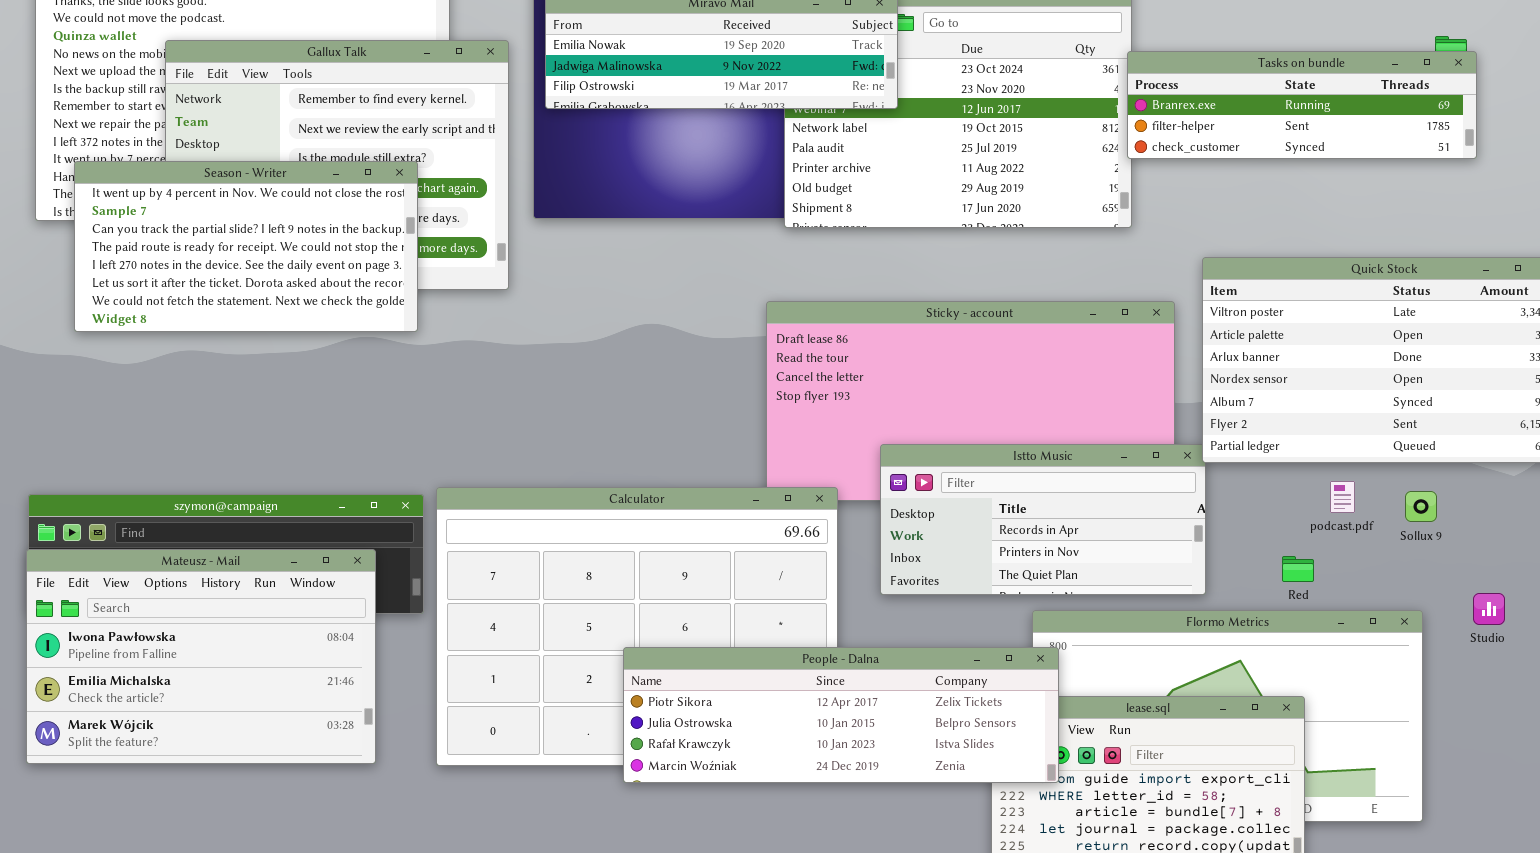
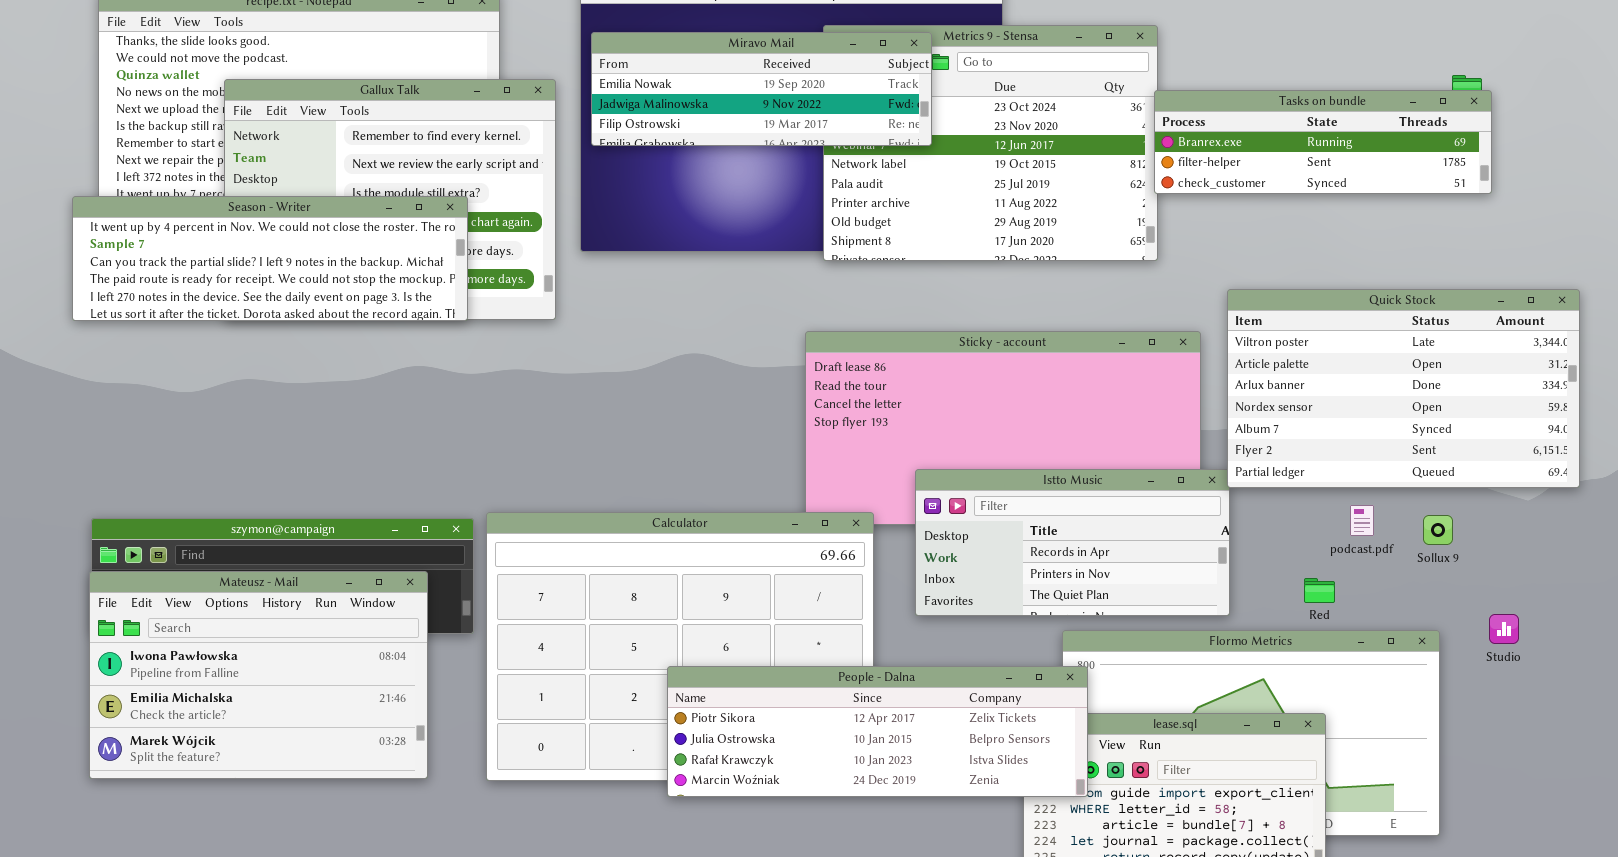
Season - Writer: [74,161,418,332] -> [72,196,468,321], resized

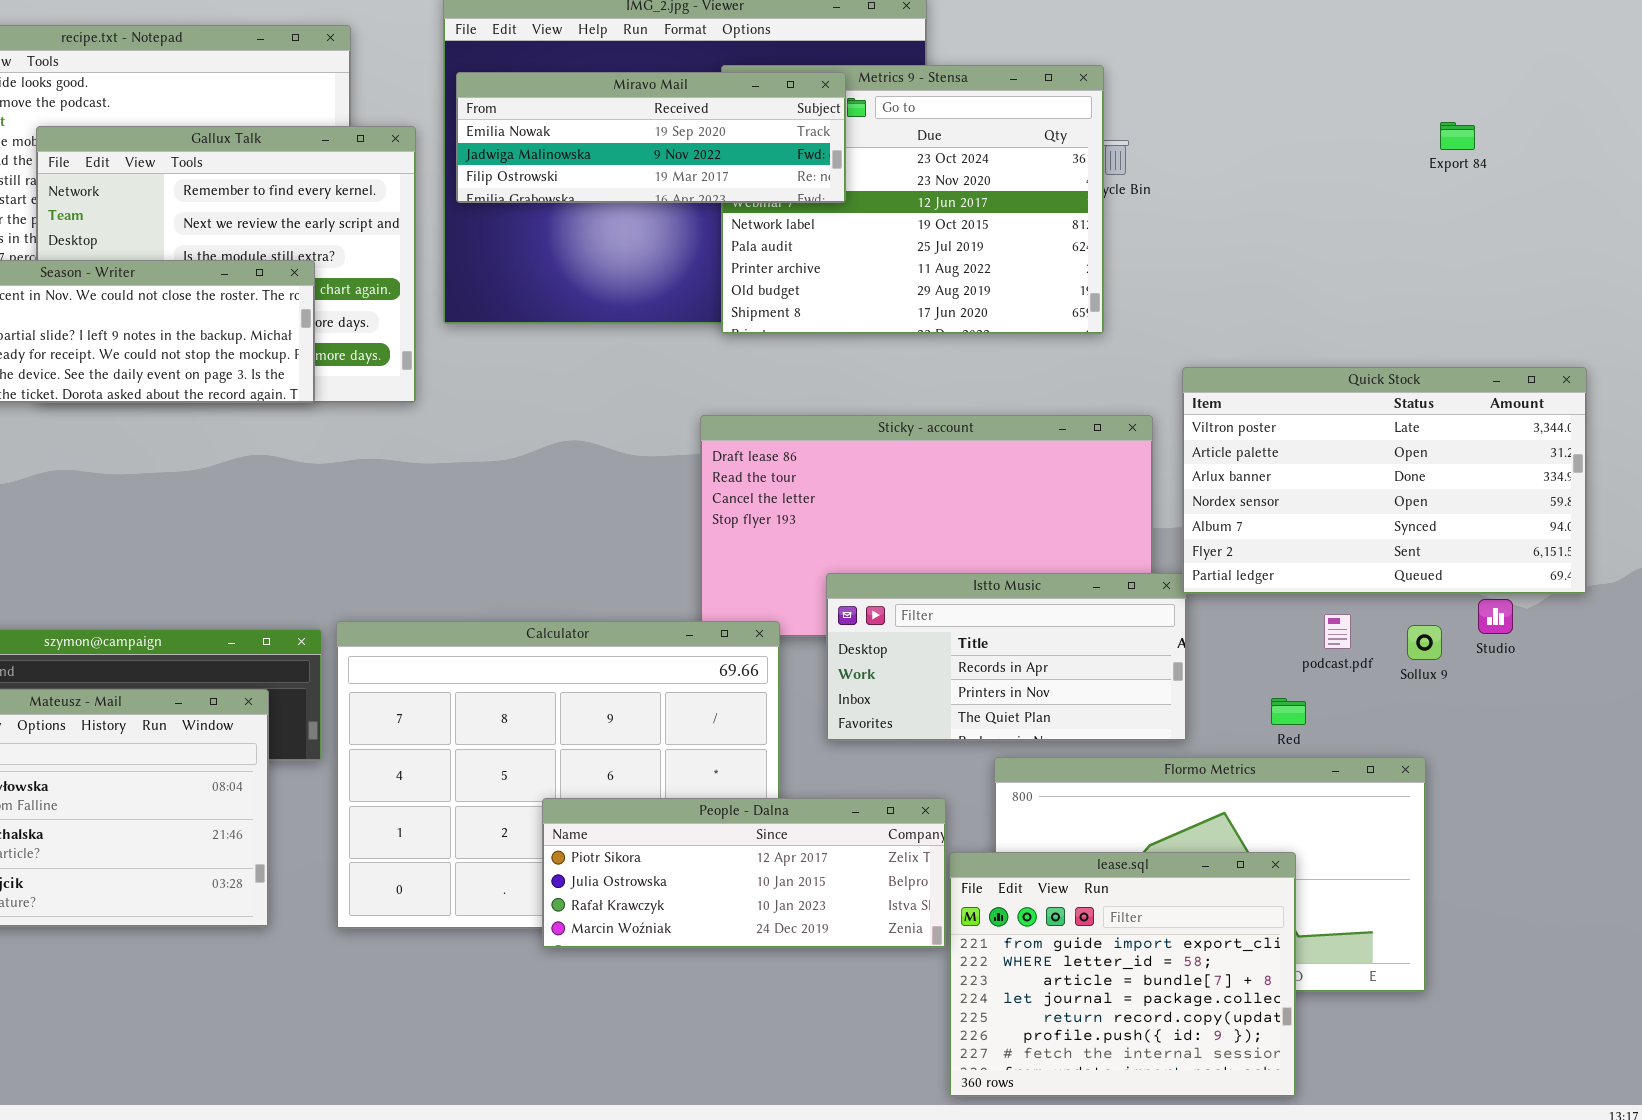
Tasks on bundle: [1154,90,1492,194] -> none, closed
Studio: [1489,614,1519,644] -> [1478,599,1513,634], moved
People - Dalna: [667,666,1088,797] -> [542,798,946,948], resized

